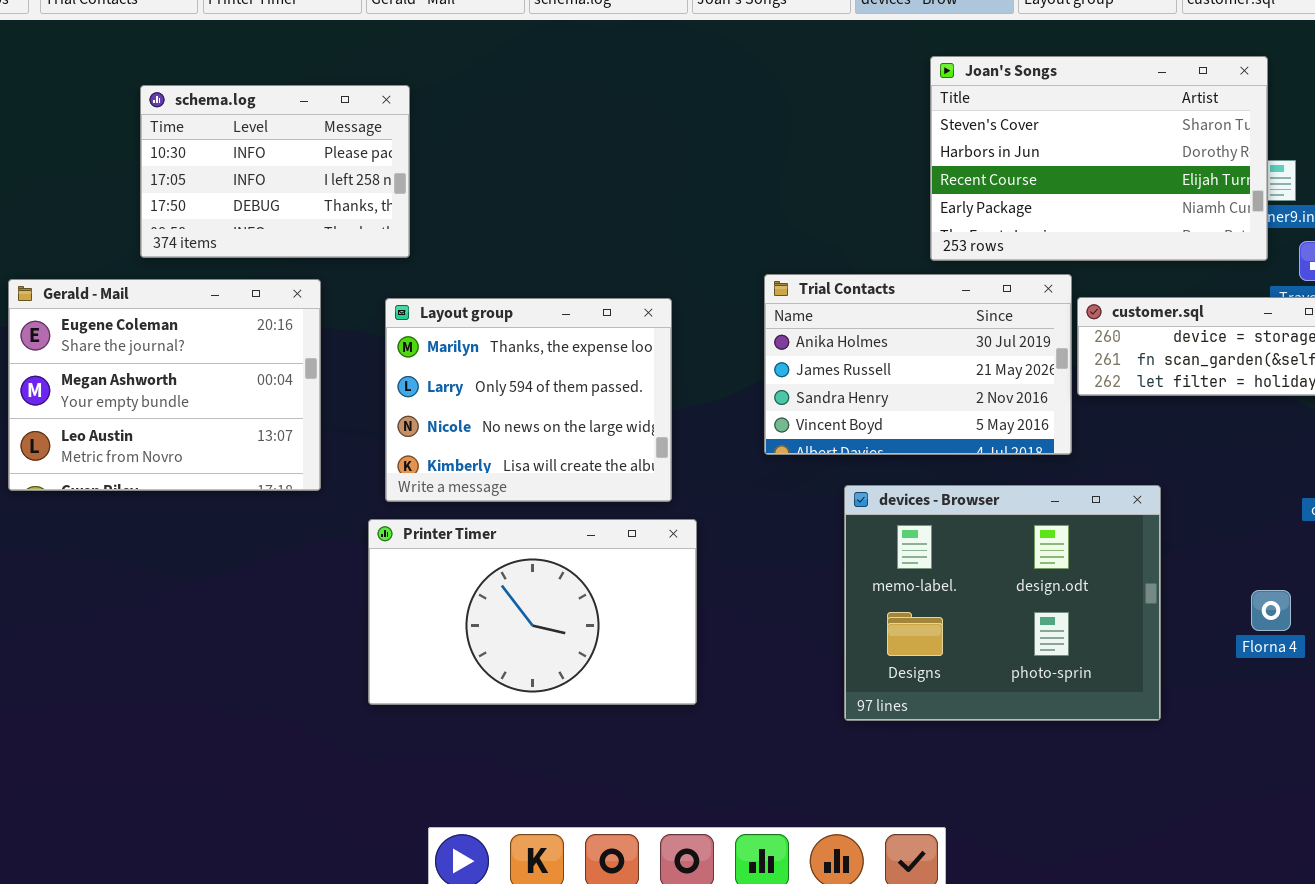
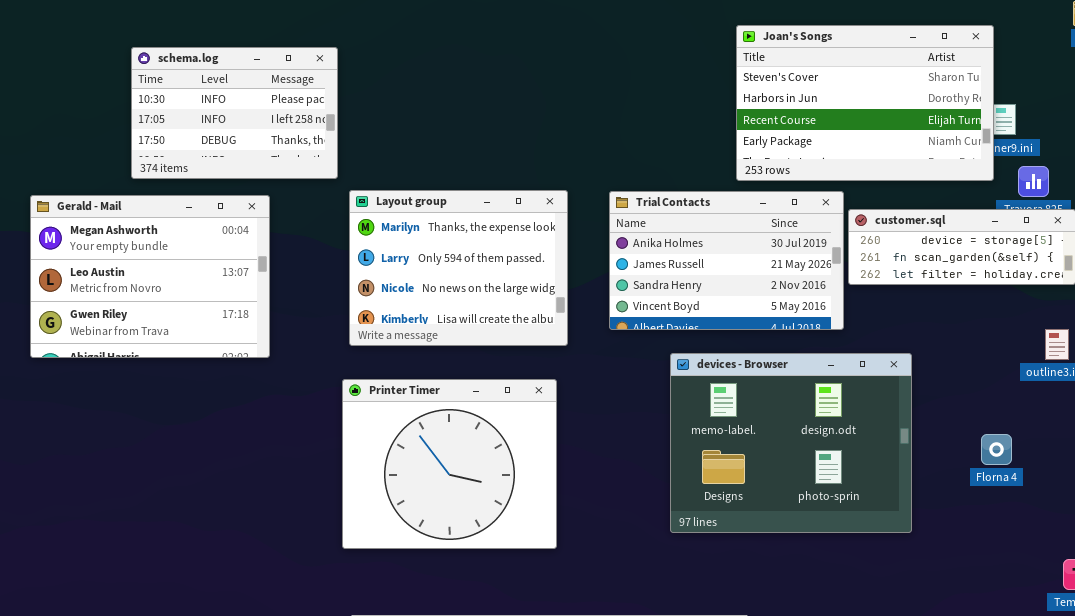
Gerald - Mail: [8,279,321,491] -> [30,195,270,358], scrolled down 1 row
Layout group: [385,298,672,502] -> [349,190,568,346], moved
Printer Timer: [368,519,697,705] -> [342,379,557,549], resized

